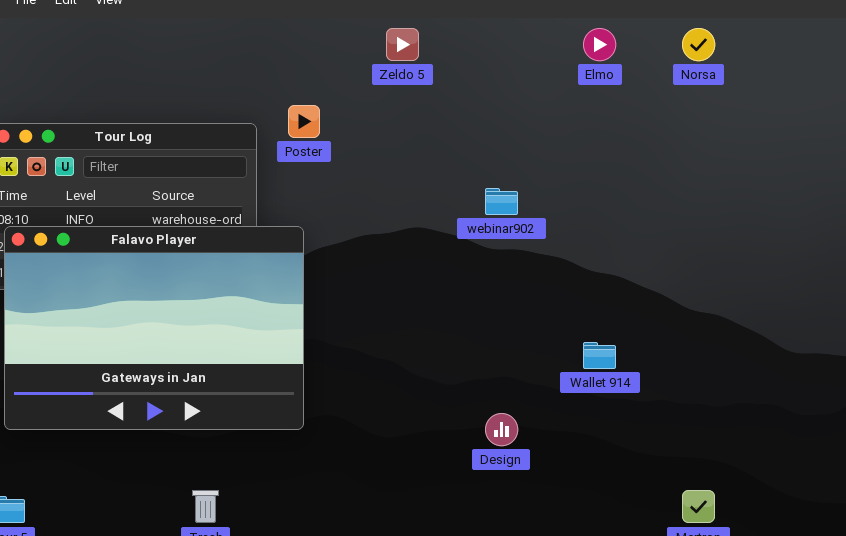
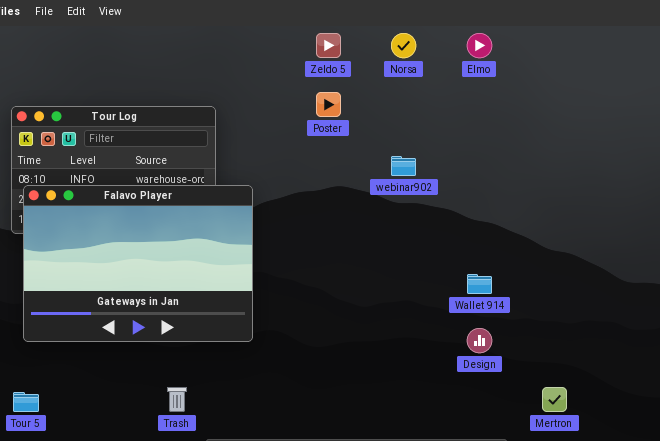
Norsa: [682,28,715,61] -> [391,33,416,58], moved
Poster: [288,105,320,138] -> [316,92,341,117], moved
Design: [485,413,518,446] -> [467,328,492,353], moved

